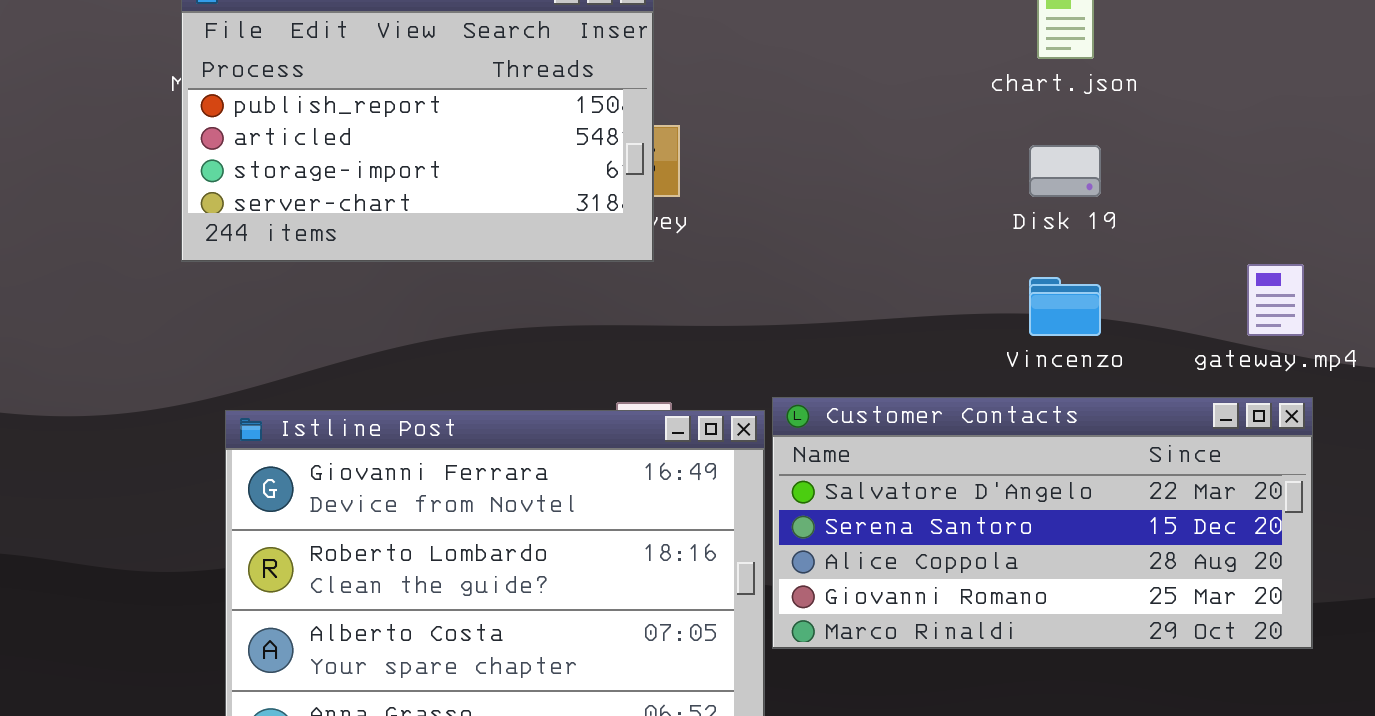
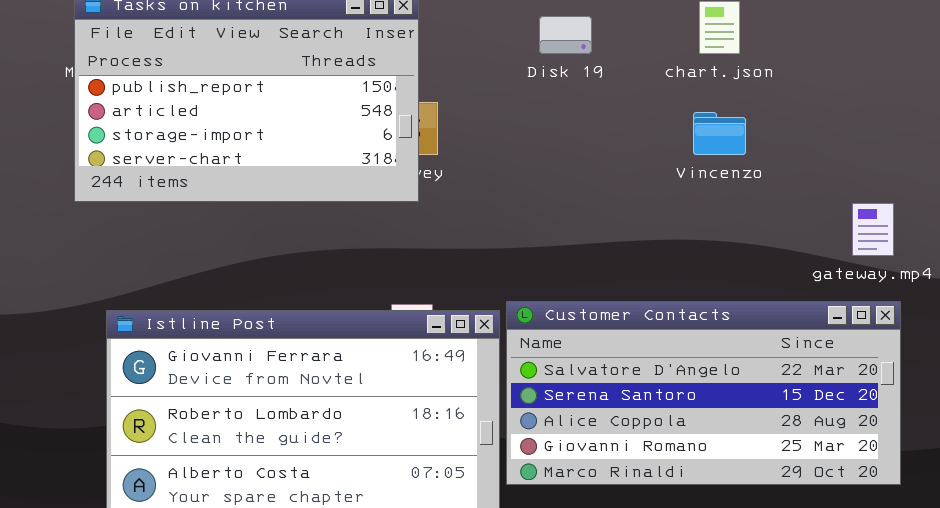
Disk 19: [1029,145,1101,197] -> [539,16,592,54], moved
Vincenzo: [1029,277,1101,336] -> [693,112,746,155], moved

